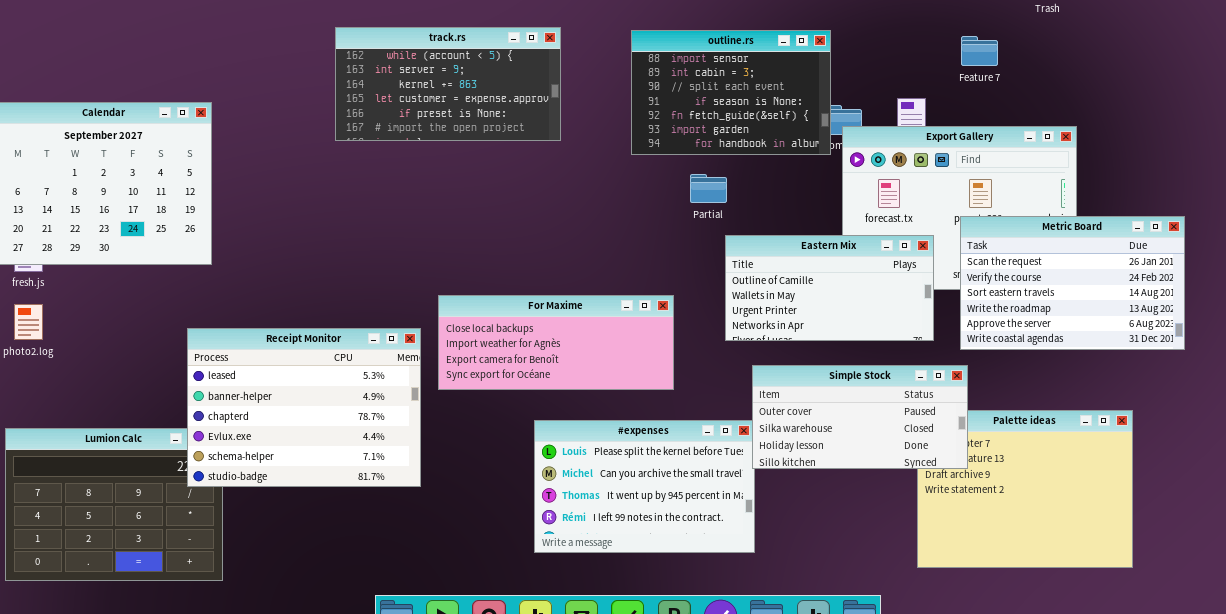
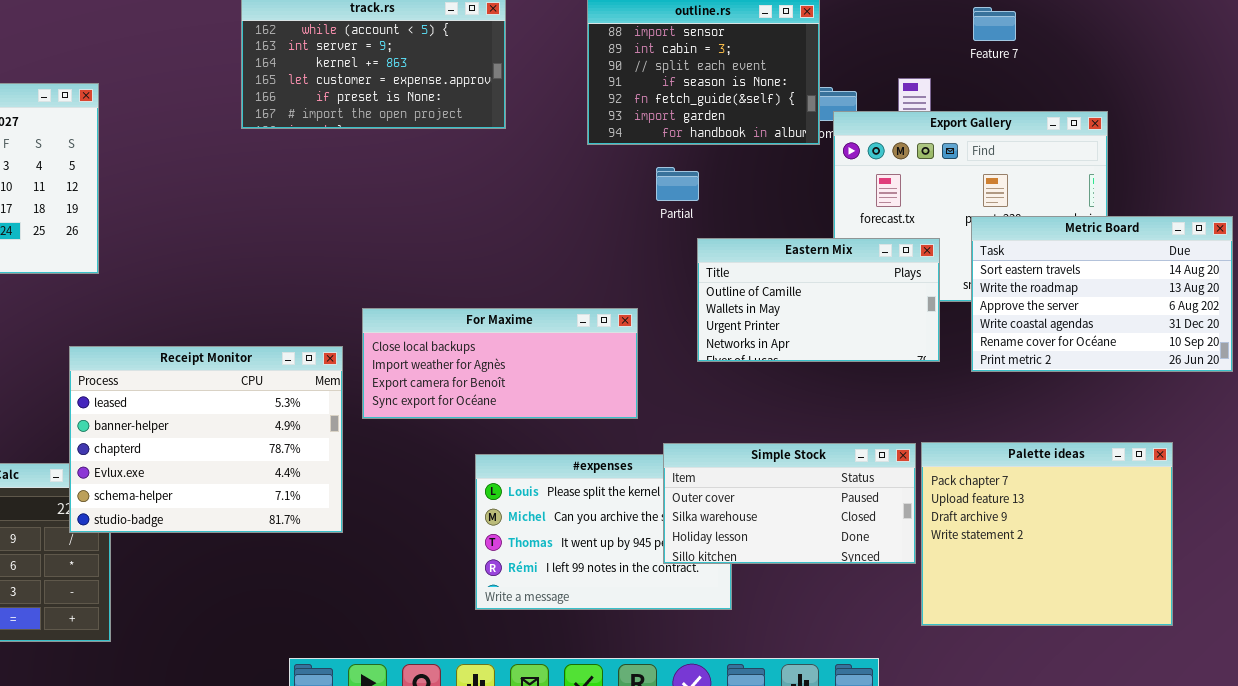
Metric Board: [960,216,1185,350] -> [971,216,1233,372], scrolled down 2 rows
Simple Stock: [752,365,968,469] -> [663,443,916,564], moved

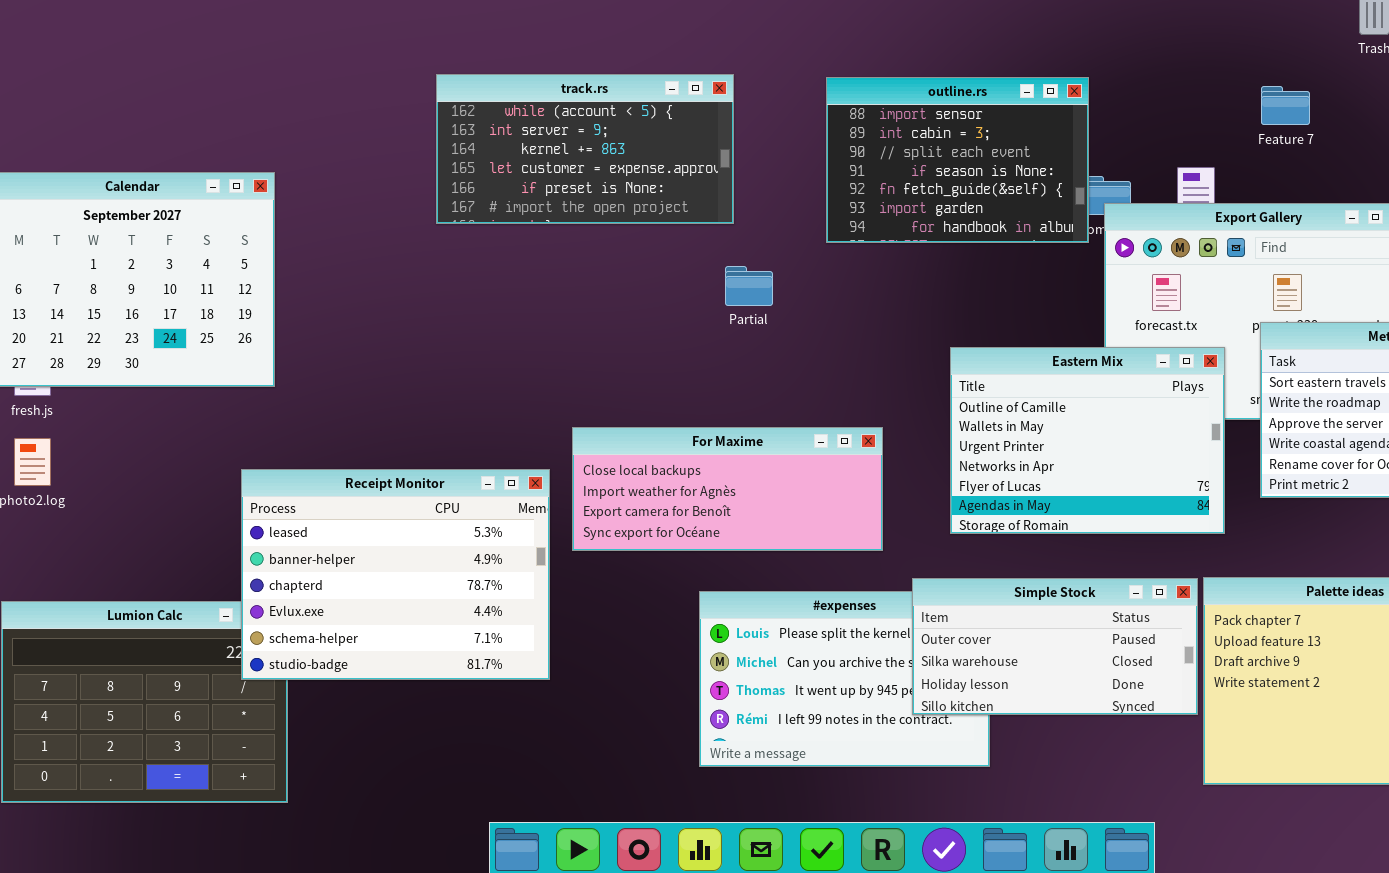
Partial: [656,167,699,201] -> [725,266,773,306], moved
Eastern Mix: [697,238,940,362] -> [950,347,1225,534], resized

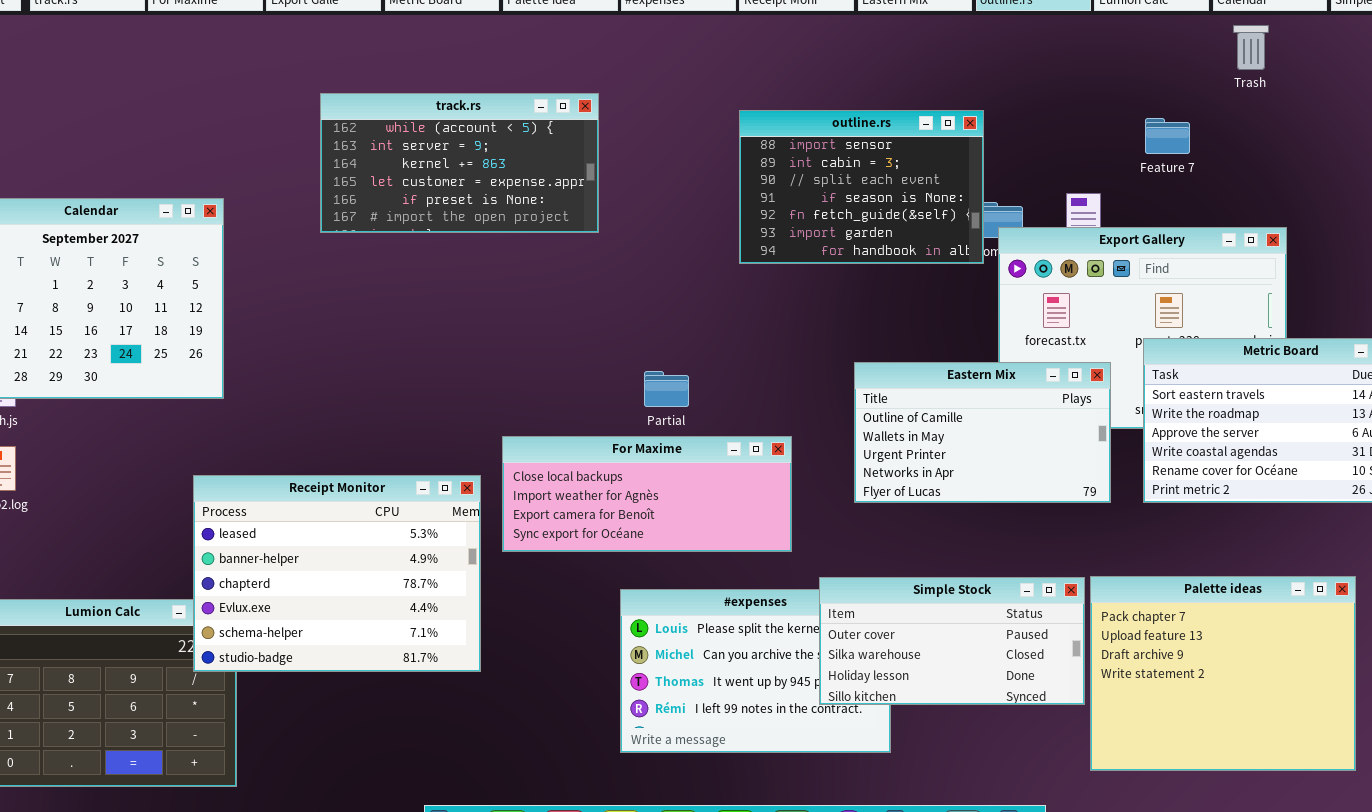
track.rs: [436,74,734,224] -> [320,93,599,233], moved
Partial: [725,266,773,306] -> [644,371,689,407], moved
Eastern Mix: [950,347,1225,534] -> [854,362,1111,503], resized

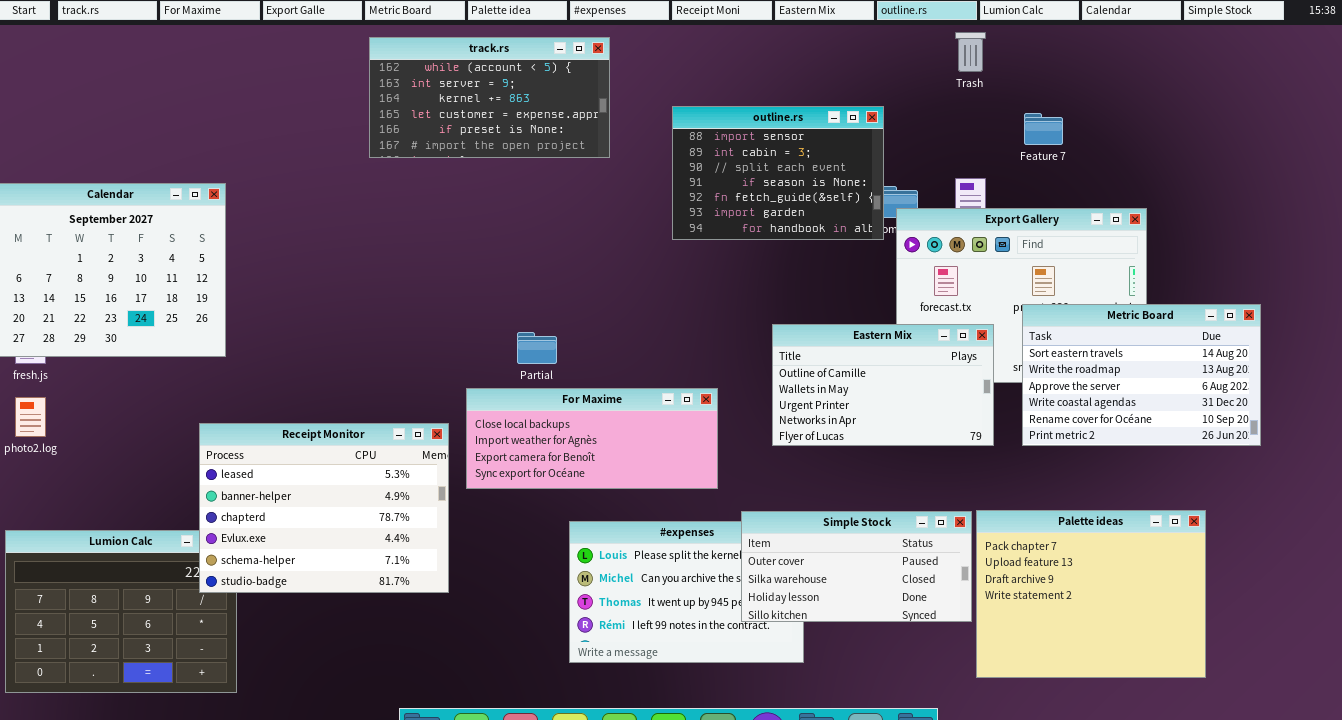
Trash: [1233,25,1269,70] -> [955,32,986,72], moved
track.rs: [320,93,599,233] -> [369,37,610,158], moved
Partial: [644,371,689,407] -> [517,332,557,364], moved

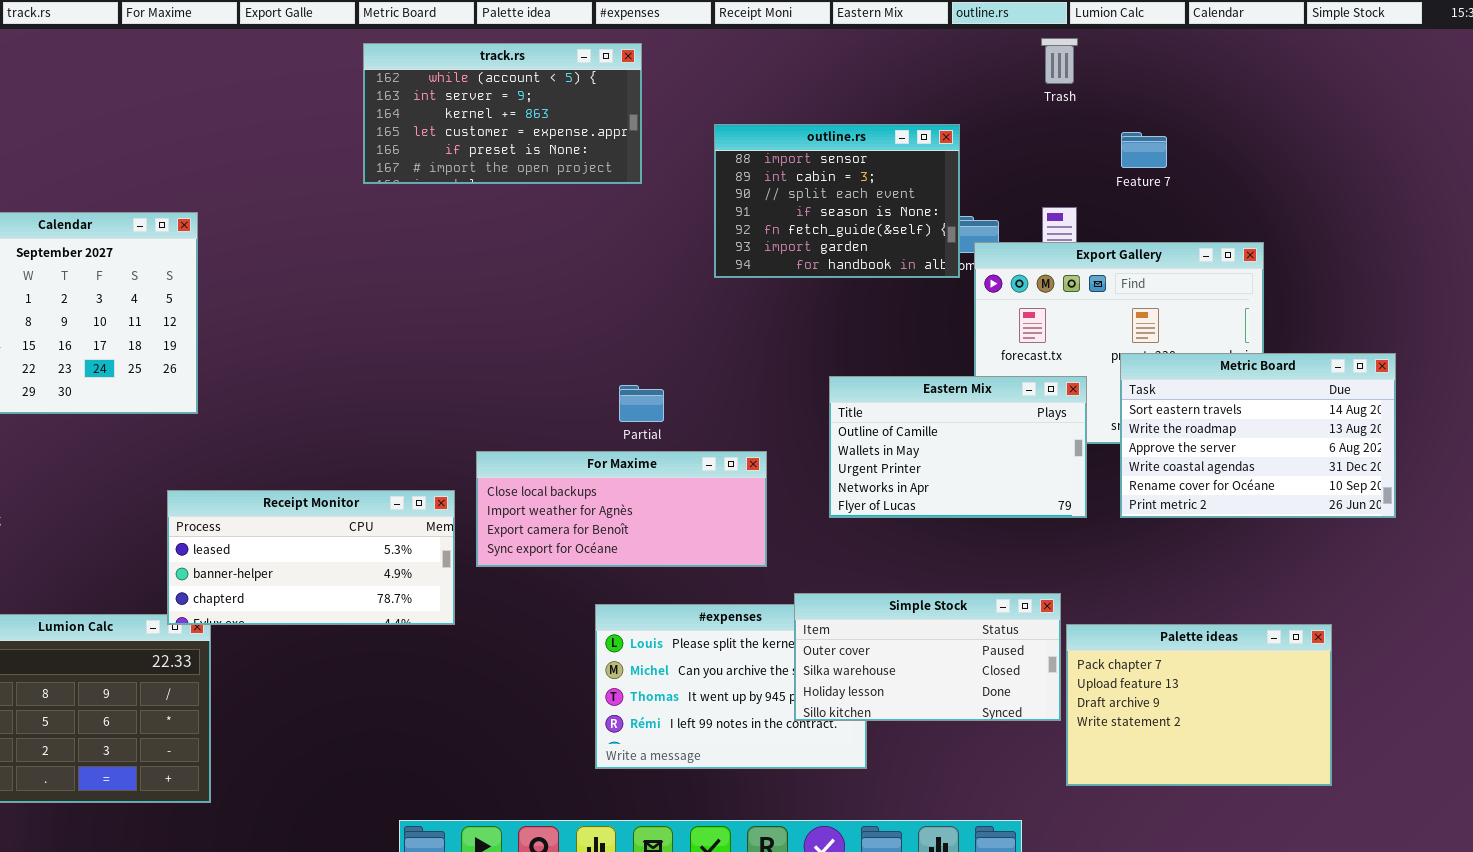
Partial: [517,332,557,364] -> [619,385,664,422], moved
Receipt Monitor: [199,423,449,593] -> [167,490,455,625], resized
Palette ideas: [976,510,1206,678] -> [1066,624,1332,786], resized

